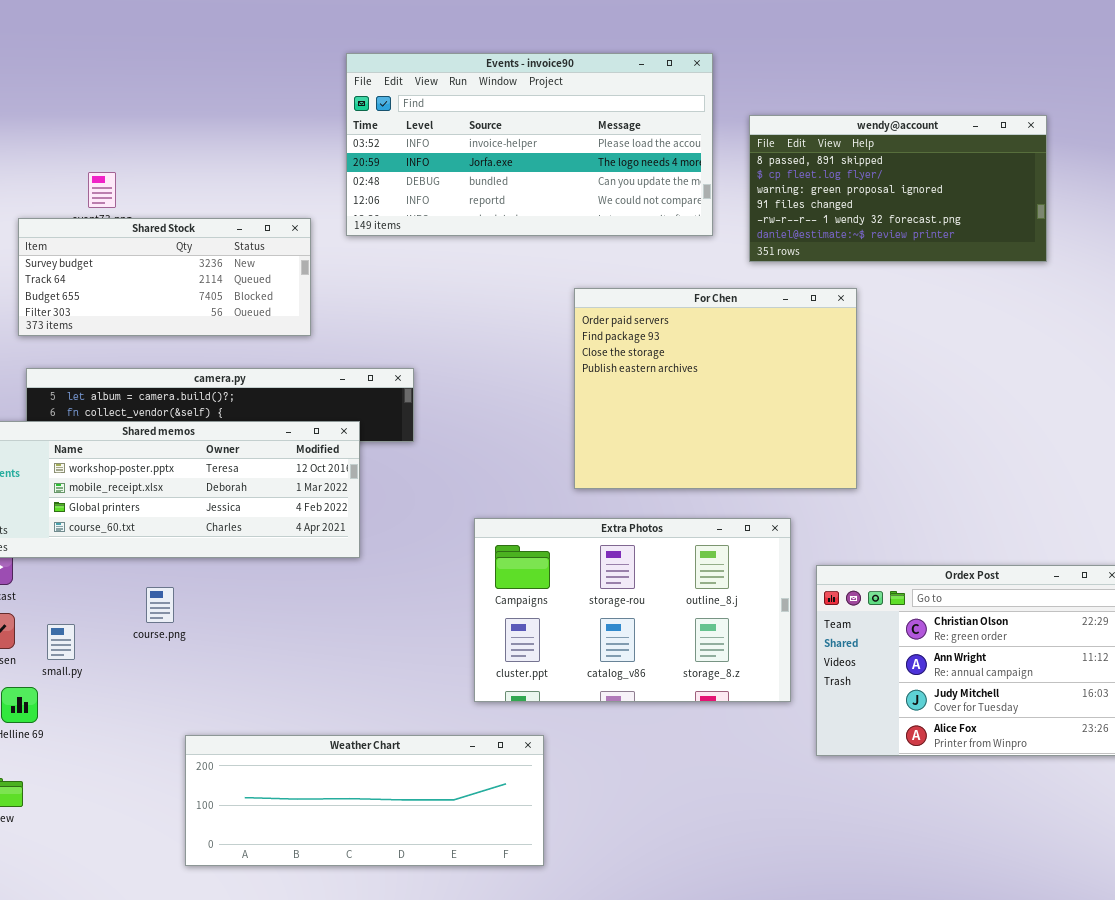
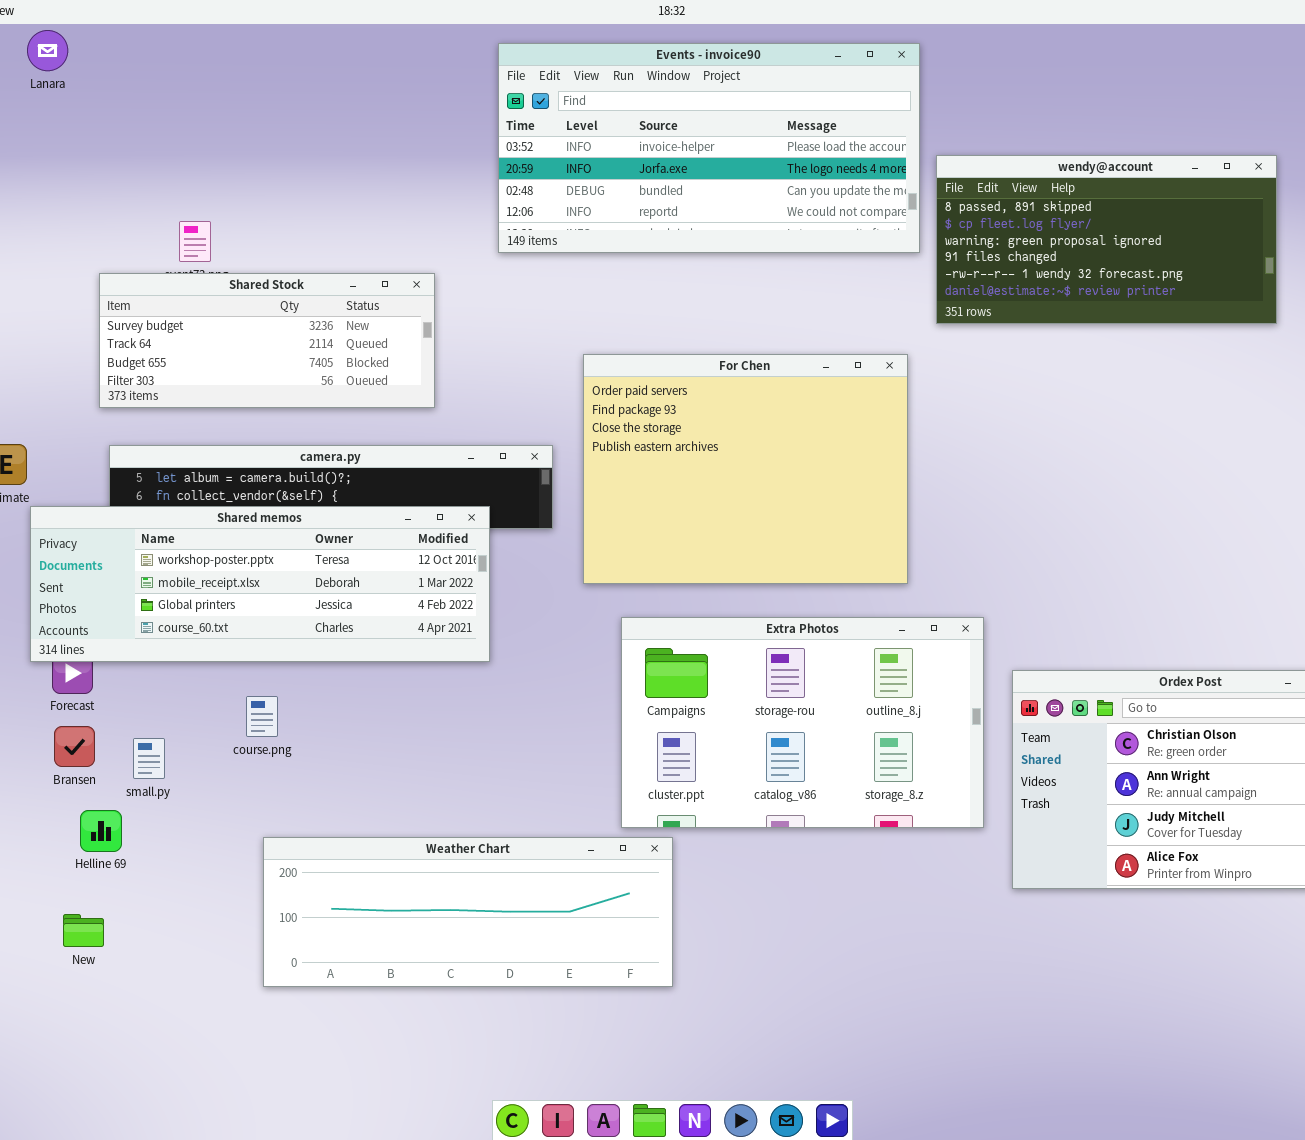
Events - invoice90: [346,53,713,236] -> [498,43,920,253], moved
For Chen: [574,288,857,489] -> [583,354,908,584], moved
Weather Chart: [185,735,544,866] -> [263,837,673,987], moved

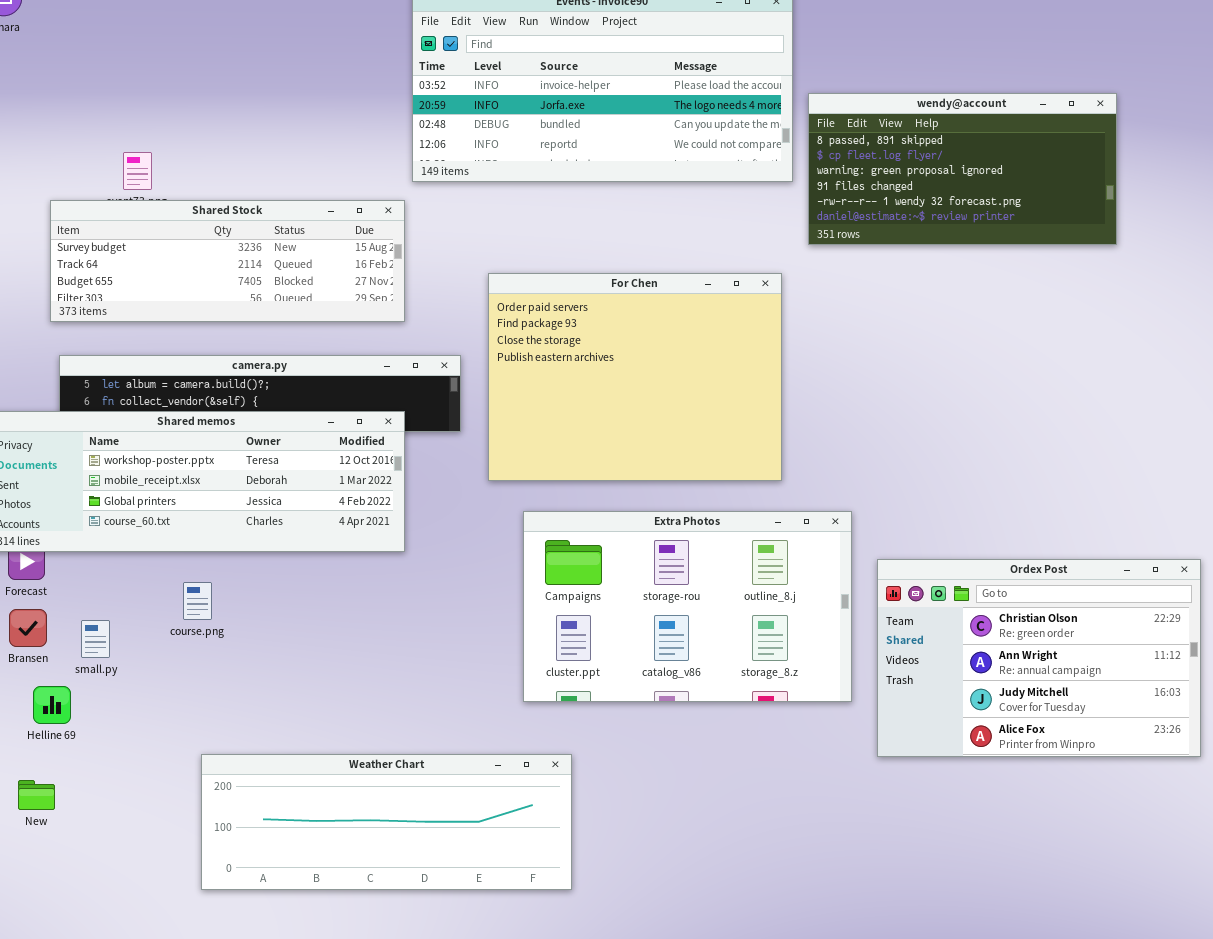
Shared Stock: [99,273,435,408] -> [50,200,405,322], resized
Weather Chart: [263,837,673,987] -> [201,754,572,890], moved

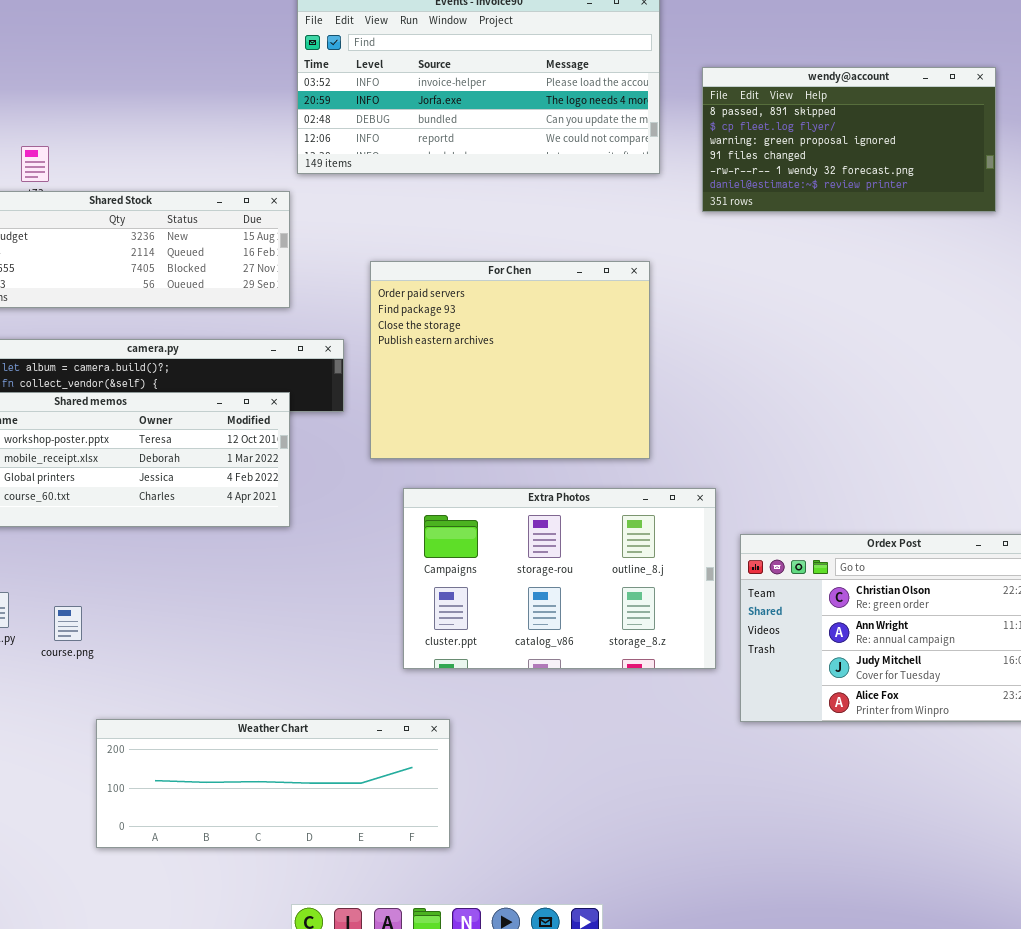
wendy@account: [808,93,1117,245] -> [702,67,996,212], moved
course.png: [183,582,212,620] -> [54,606,82,641], moved

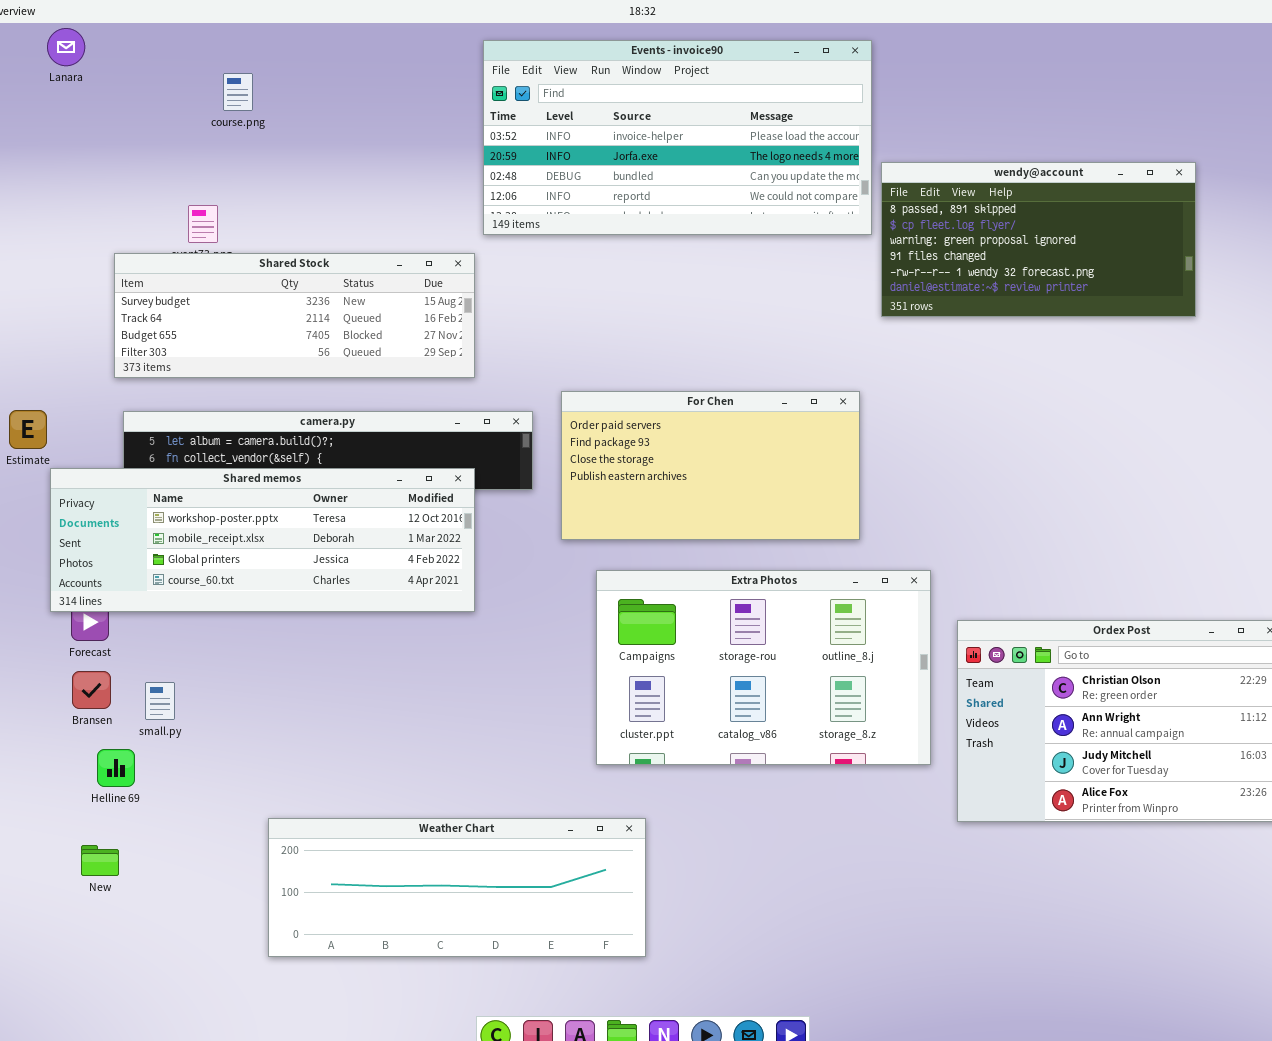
wendy@account: [702,67,996,212] -> [881,162,1196,317], moved
For Chen: [370,261,650,459] -> [561,391,860,540], resized
course.png: [54,606,82,641] -> [223,73,253,111], moved

